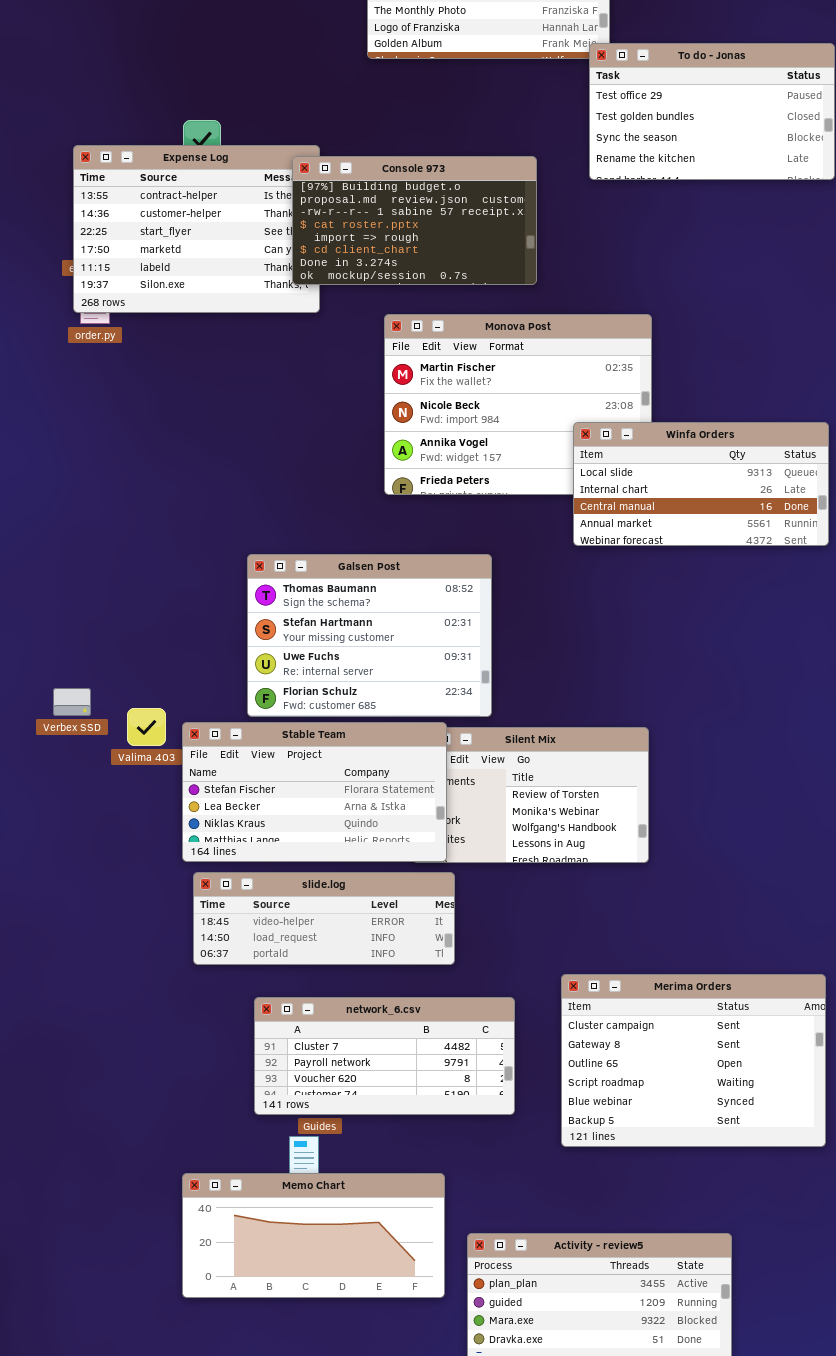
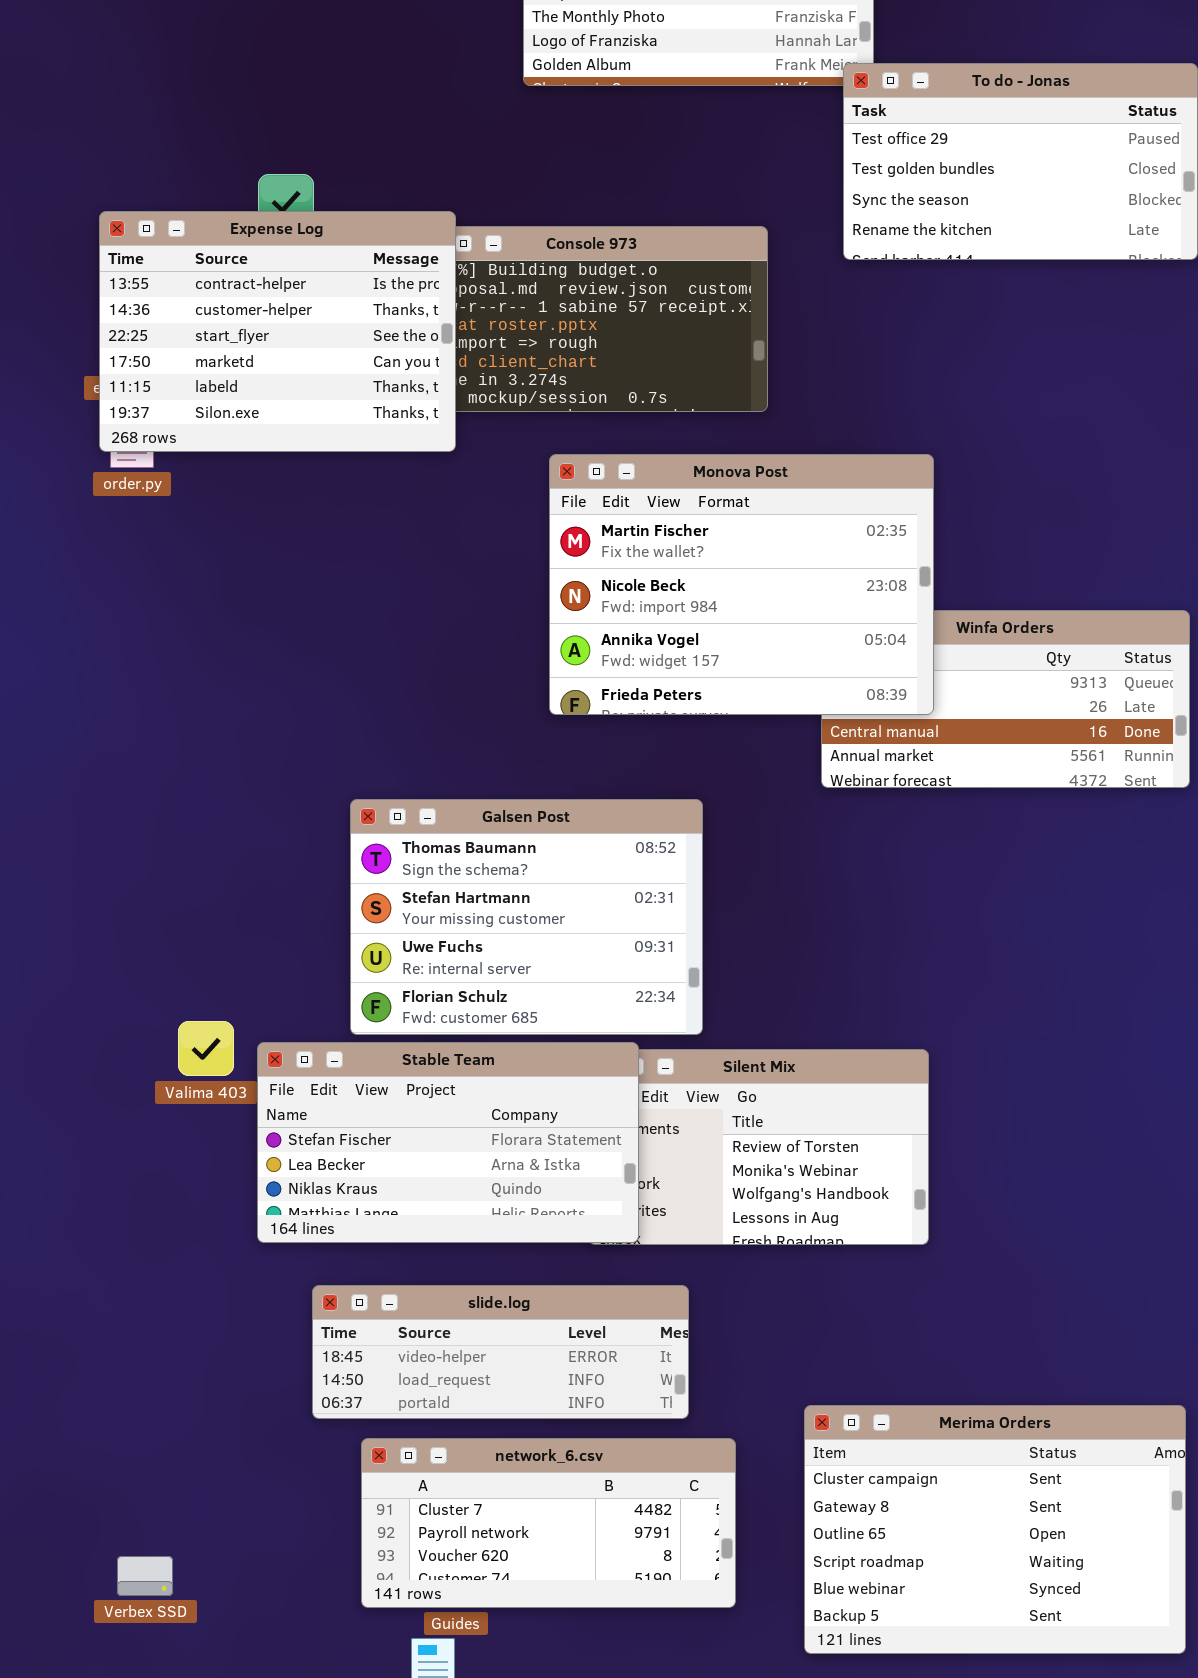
Expense Log: [73,145,320,313] -> [99,211,456,452], raised
Monova Post: [384,314,652,495] -> [549,454,934,715], raised
Verbex SSD: [53,688,91,716] -> [117,1556,173,1596], moved
slide.log: [193,872,455,965] -> [312,1285,689,1419], moved

